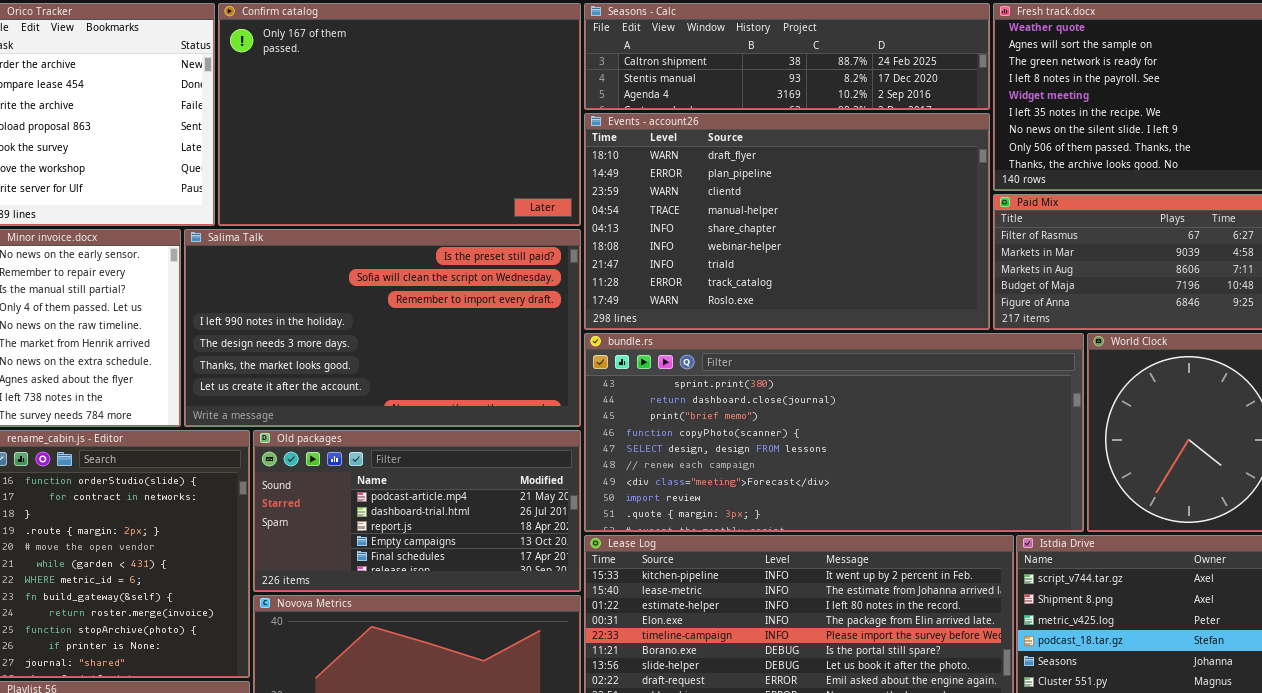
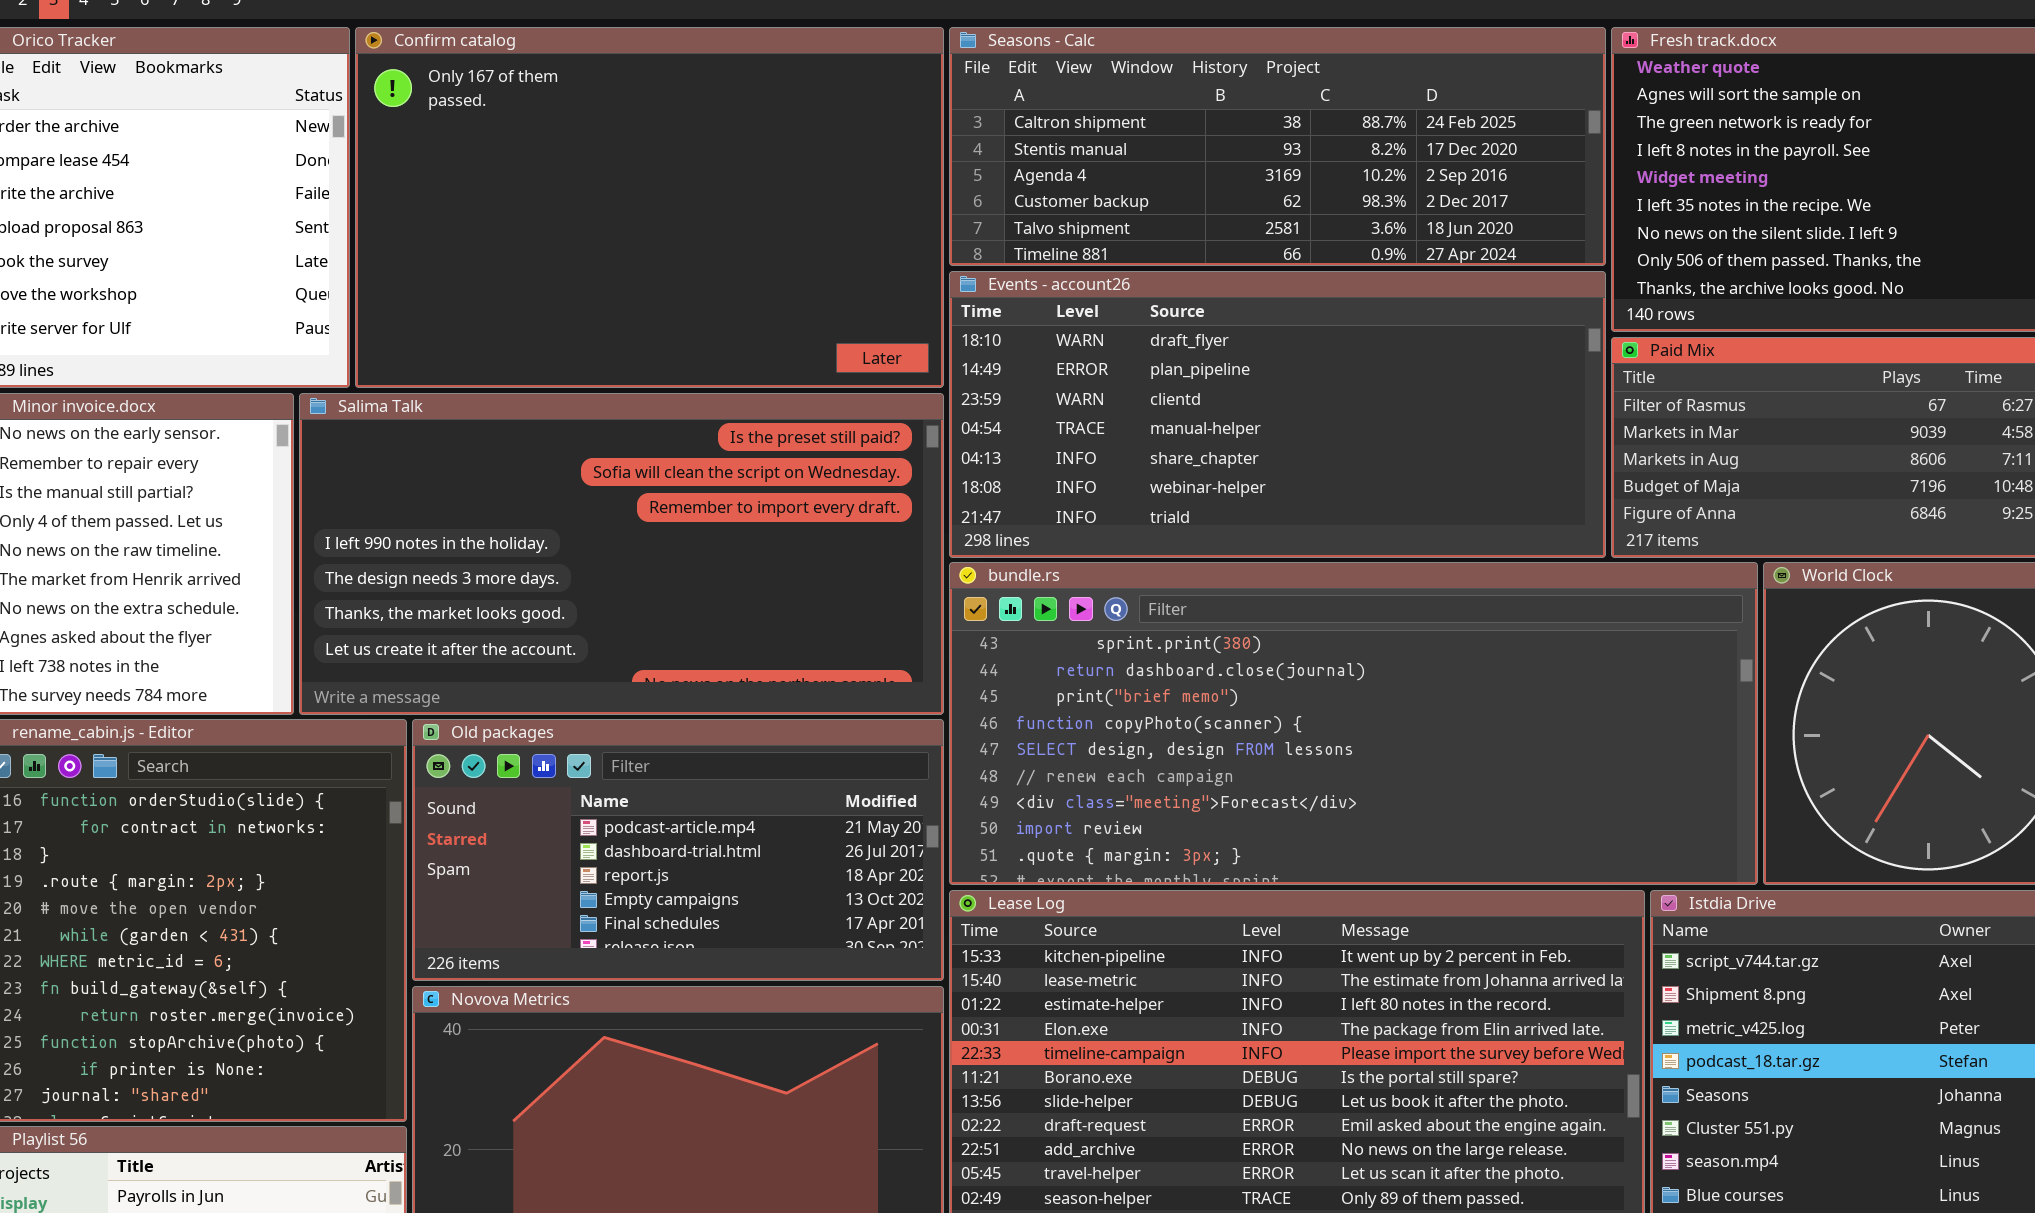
Seasons - Calc: [584,3,990,110] -> [949,27,1606,266], resized
Events - account26: [584,113,990,330] -> [949,271,1606,558], resized

